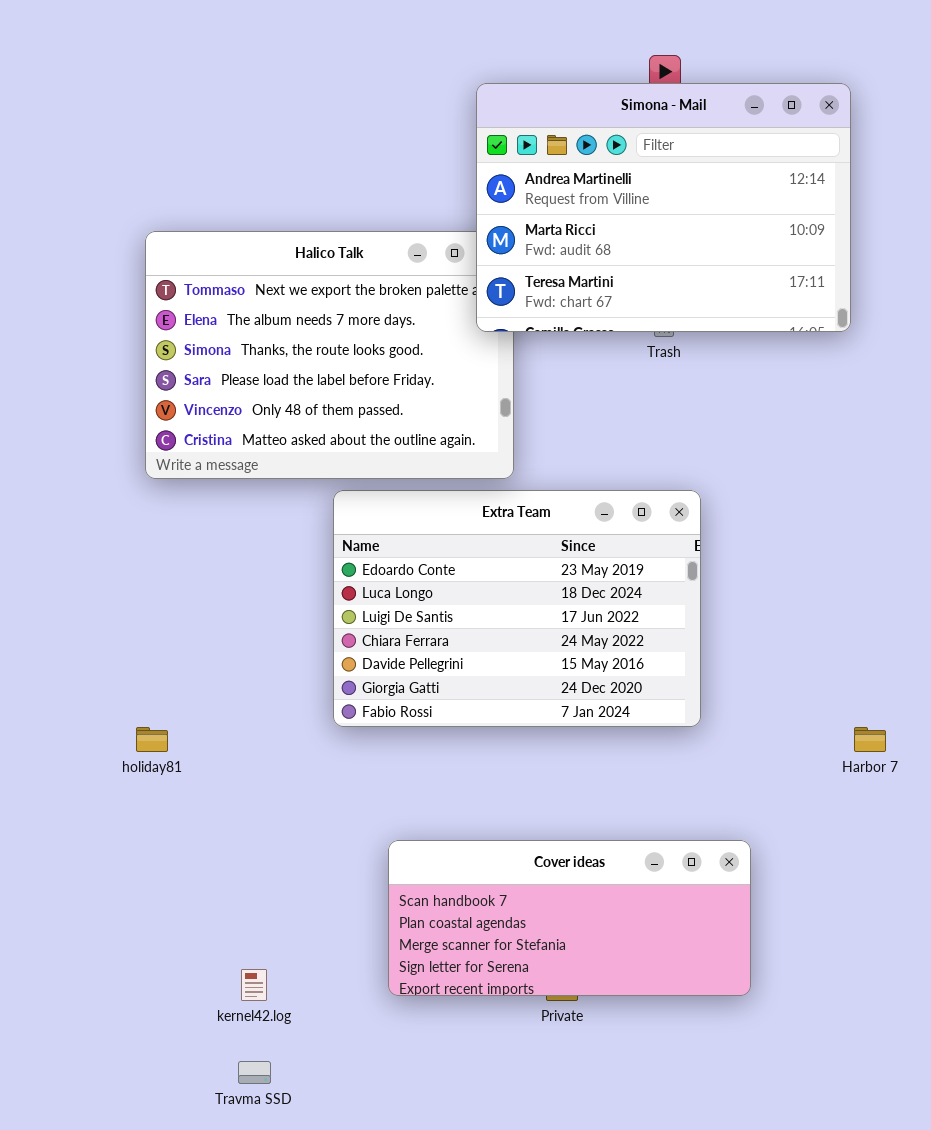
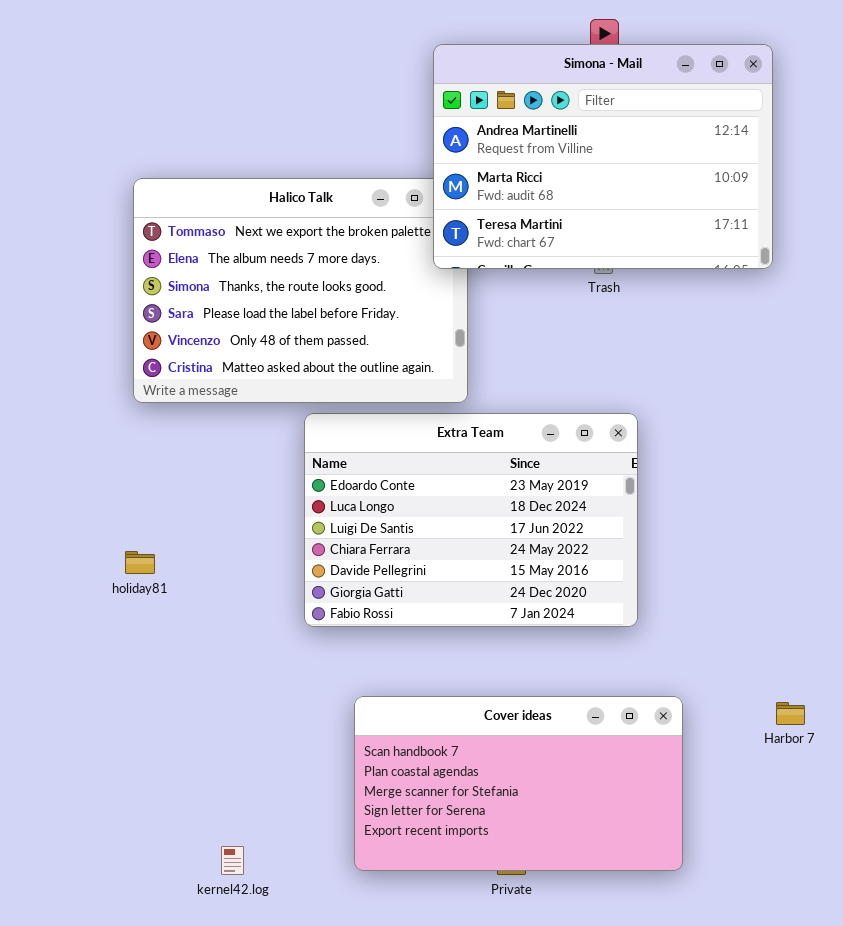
holiday81: [136,727,168,752] -> [125,551,155,574], moved
Harbor 7: [854,727,886,752] -> [776,702,805,725], moved
Cover ideas: [388,840,751,996] -> [354,696,683,871], resized

